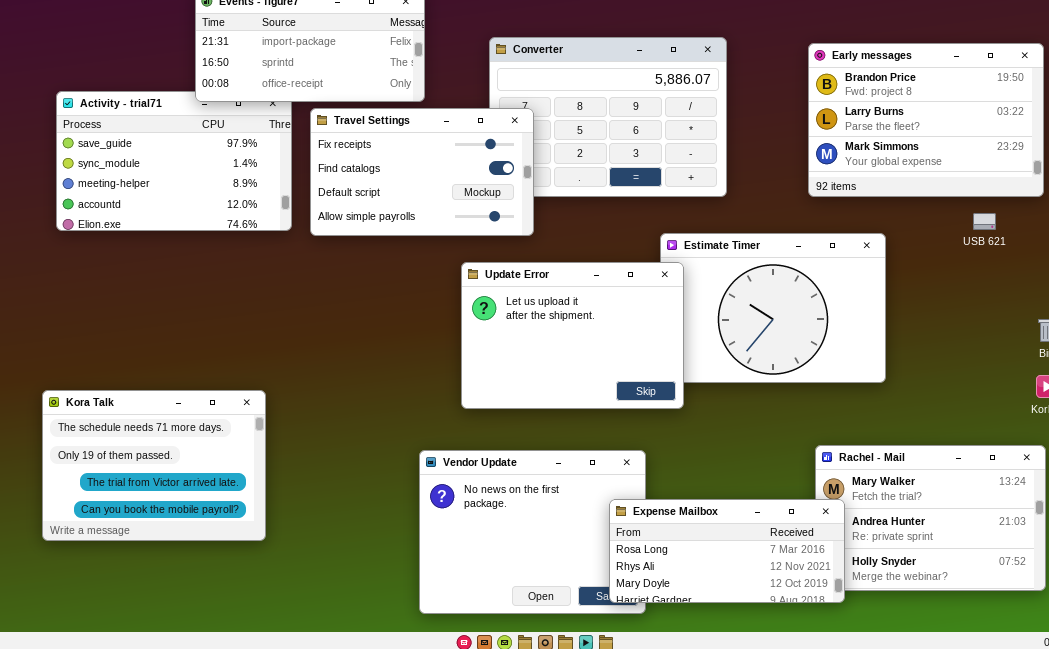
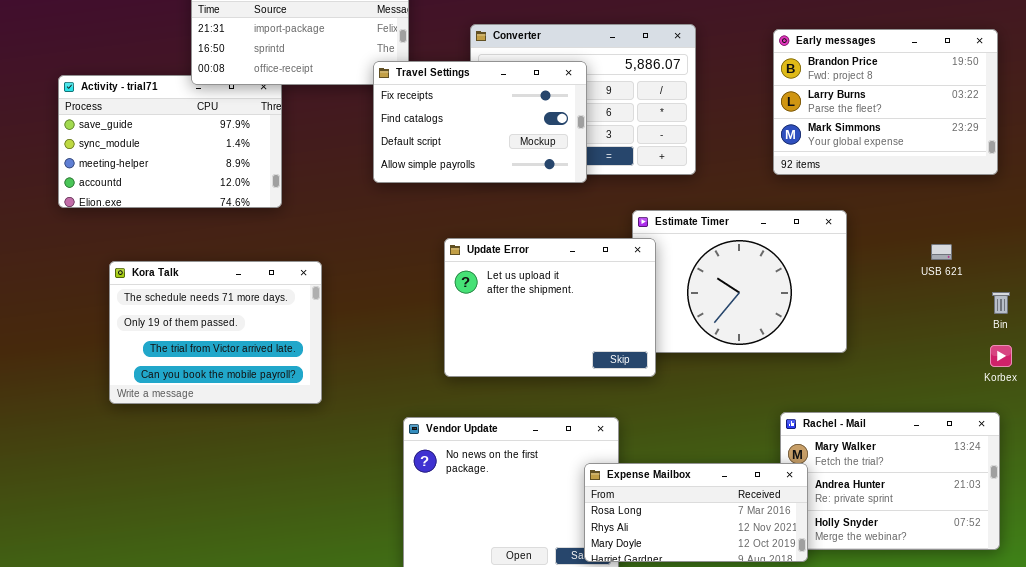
Travel Settings: [310,108,534,236] -> [373,61,587,183], moved
USB 621: [973,213,996,230] -> [931,244,952,260], moved
Kora Talk: [42,390,266,541] -> [109,261,322,404], moved

